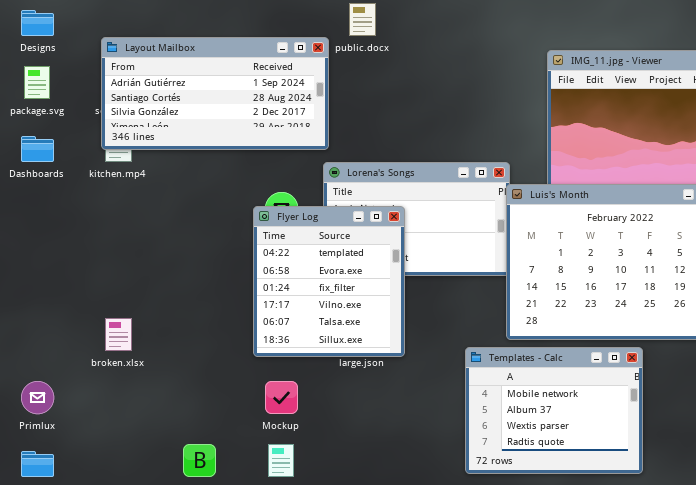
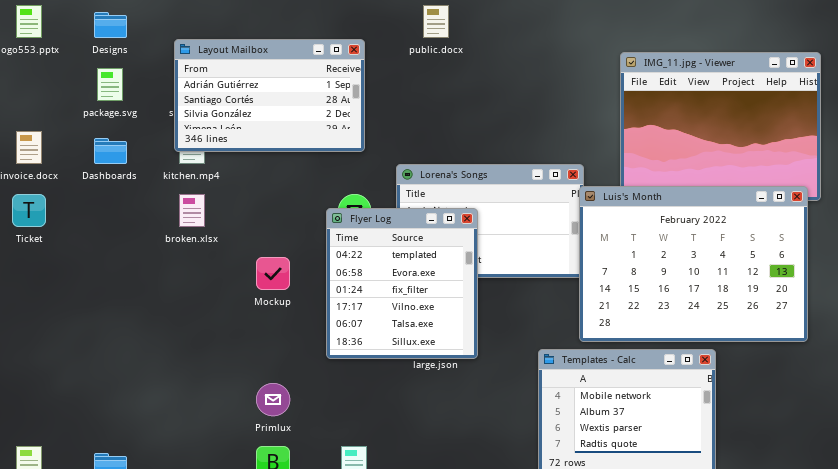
Layout Mailbox: [101,37,329,150] -> [174,39,365,152], resized
broken.xlsx: [105,318,132,351] -> [179,194,205,227], moved
Primlux: [21,381,54,414] -> [256,383,290,416], moved
Mockup: [265,381,298,414] -> [256,257,290,290], moved

